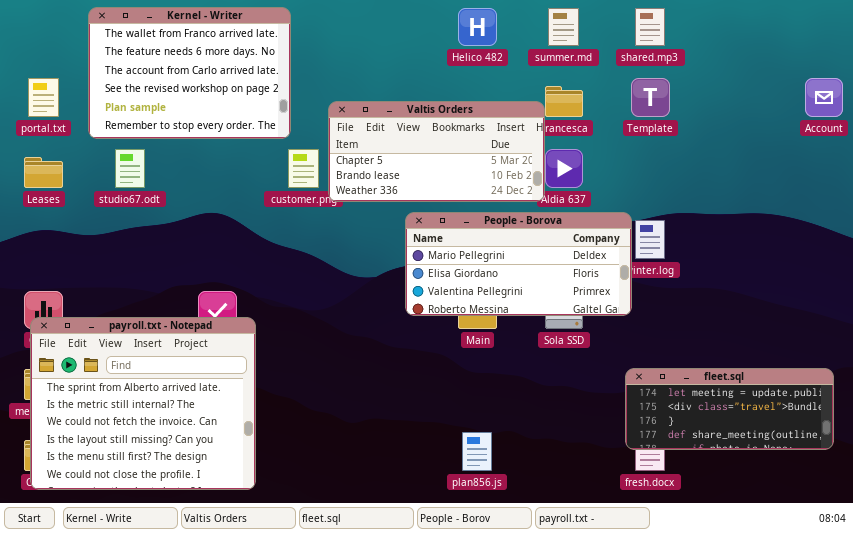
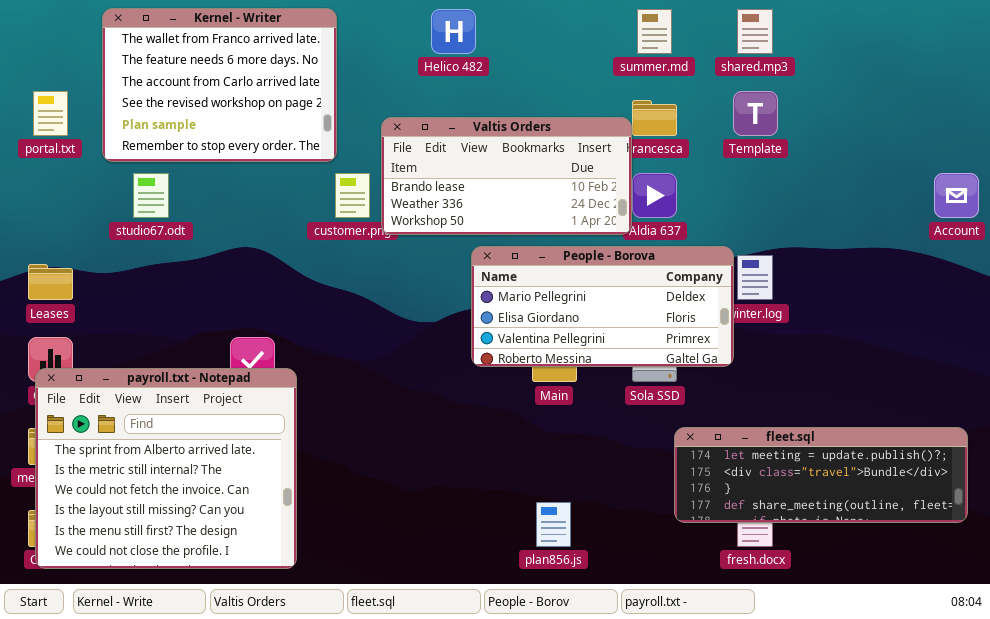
Helico 482: [458,8,497,46] -> [431,9,476,54], moved
Account: [805,78,843,117] -> [934,173,979,218], moved
Valtis Orders: [328,101,545,202] -> [381,117,632,235], scrolled down 1 row
Leases: [24,157,63,188] -> [28,264,73,300], moved
fleet.sql: [625,368,834,450] -> [674,427,968,523], resized

